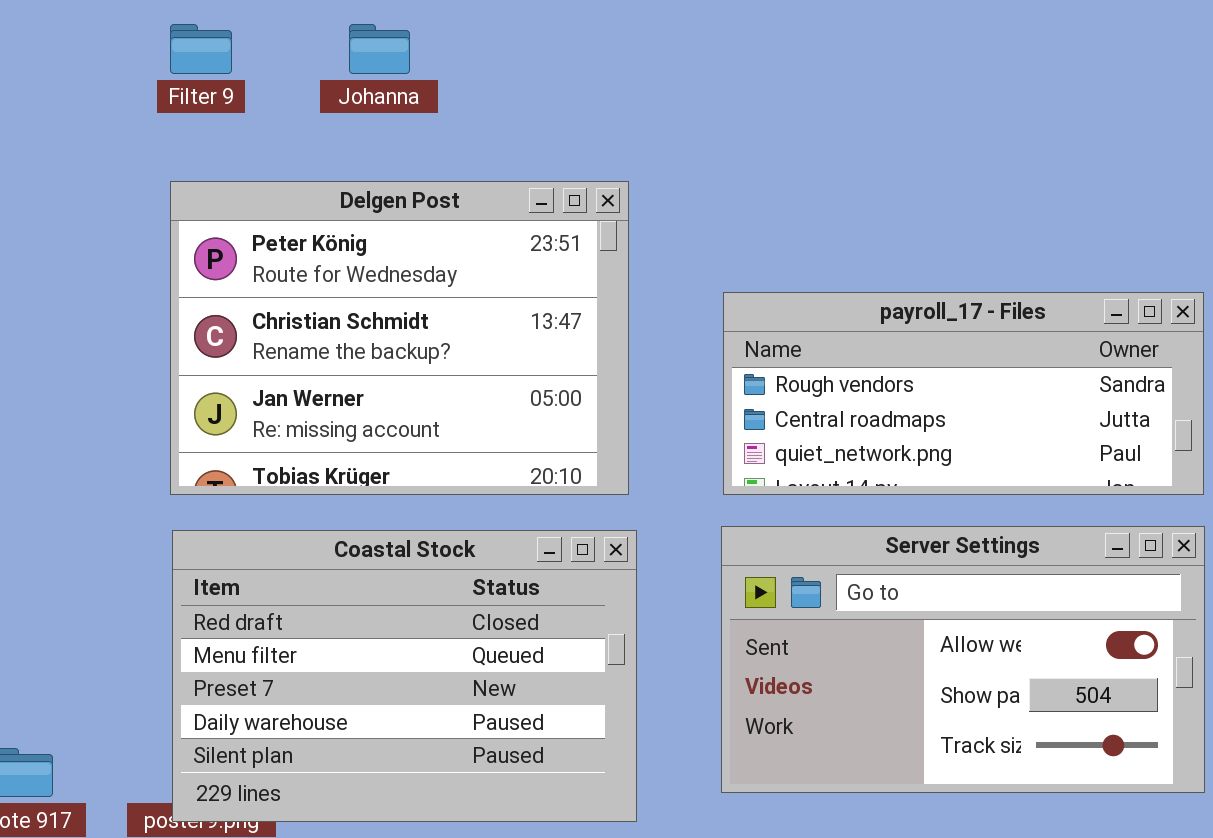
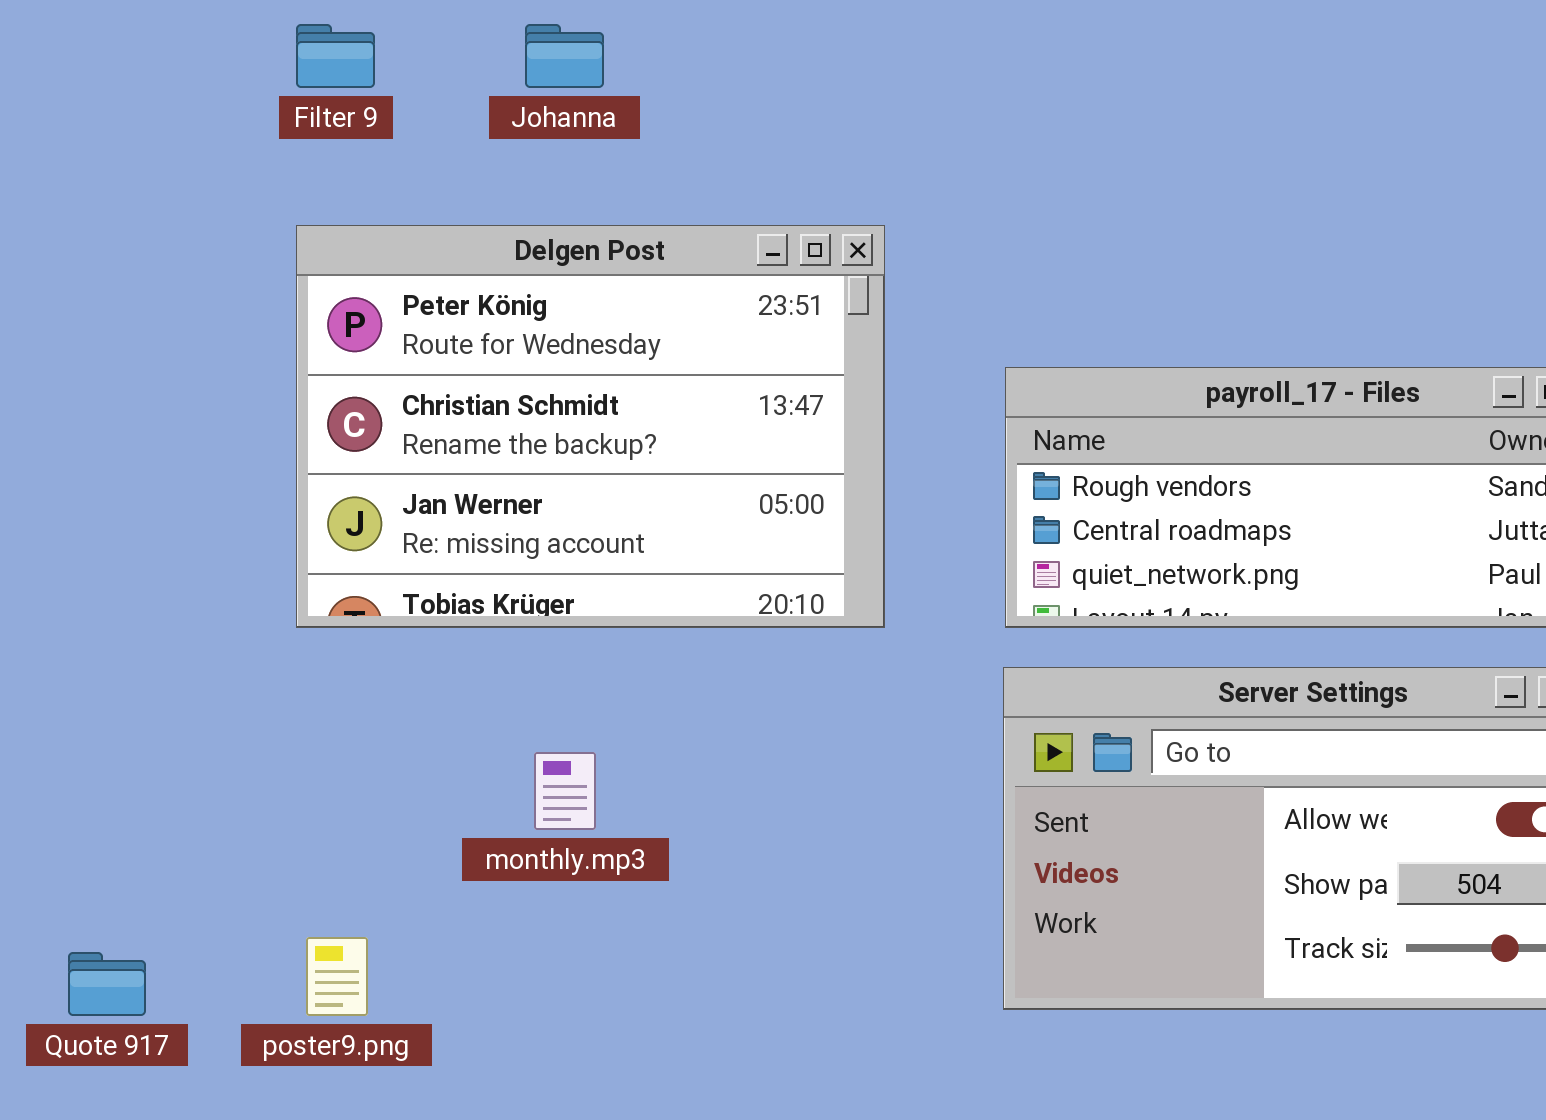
Coastal Stock: [172,530,637,822] -> none, closed

